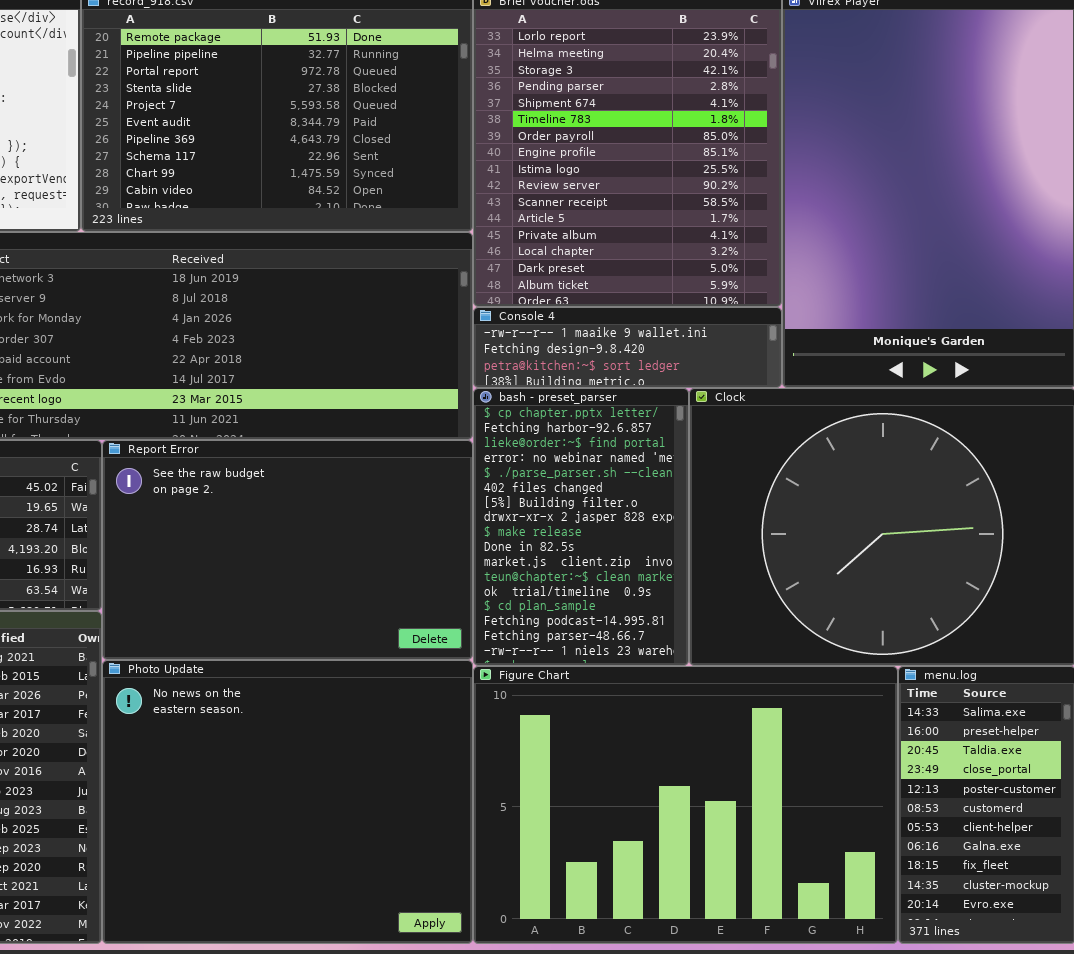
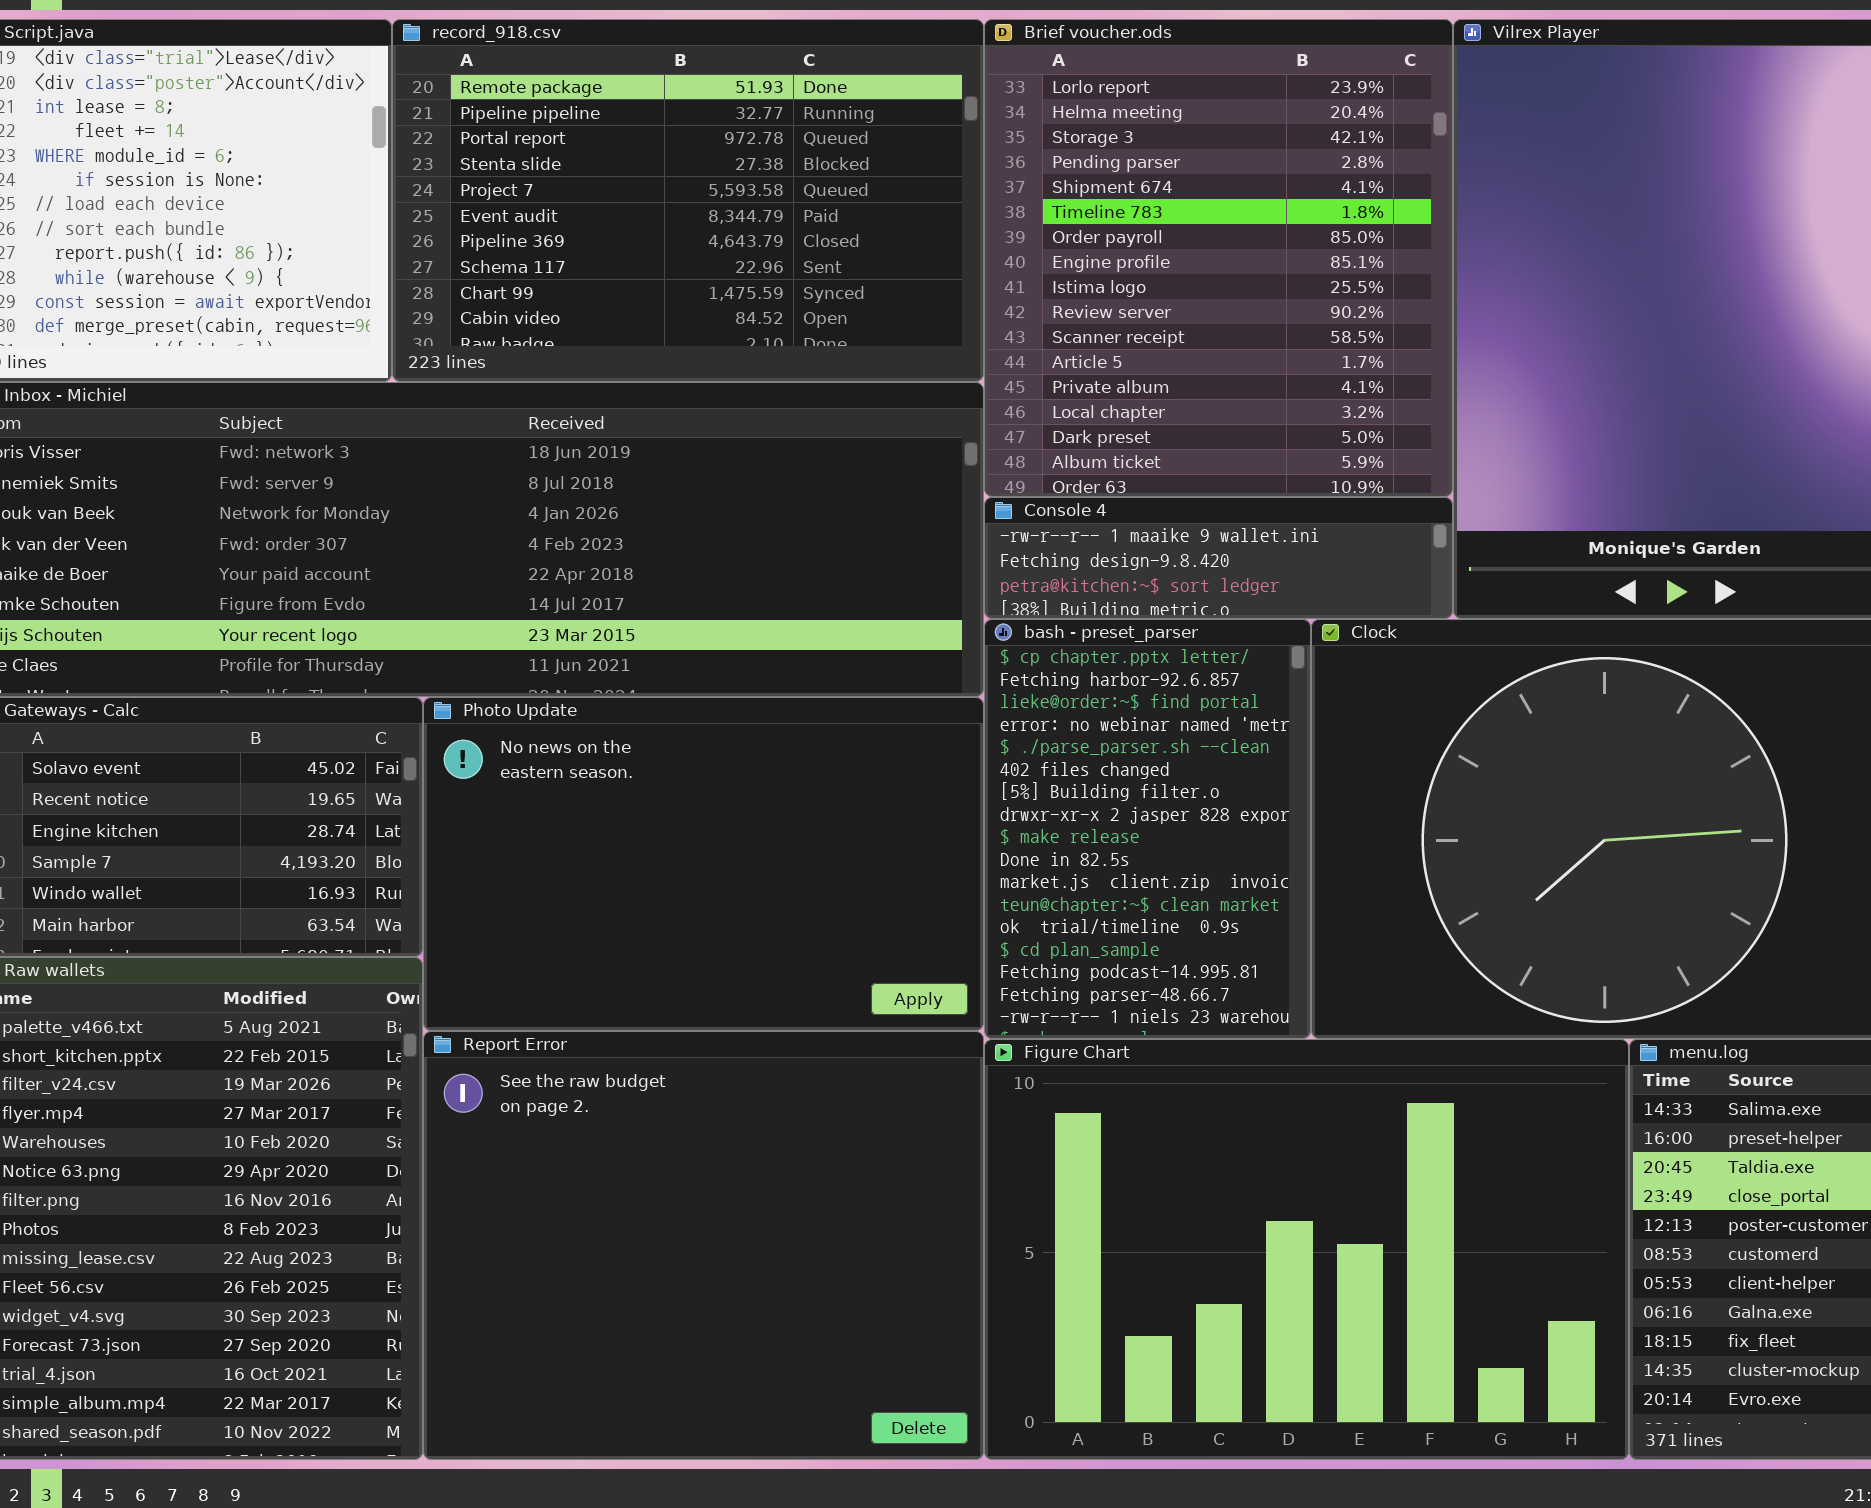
Report Error: [102,440,473,660] -> [423,1031,984,1460], moved, resized
Photo Update: [102,660,473,944] -> [423,697,984,1031], moved, resized

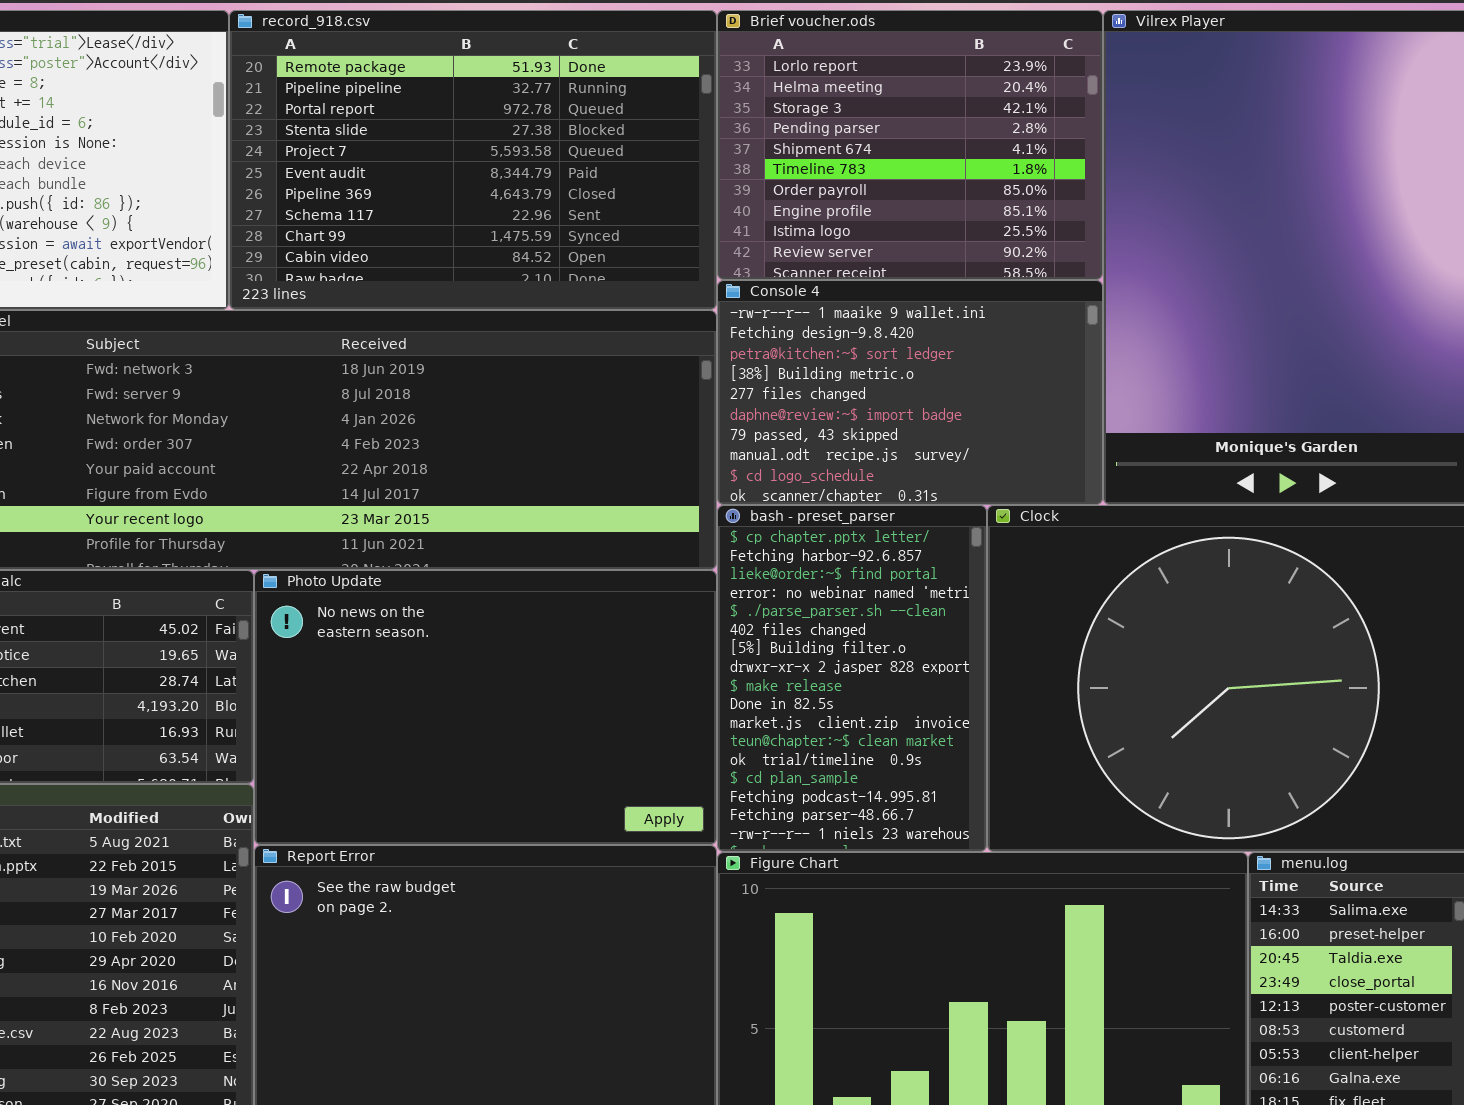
Brief voucher.ods: [984,19,1453,497] -> [717,10,1103,280], resized
Console 4: [984,497,1453,619] -> [717,280,1103,505], resized

